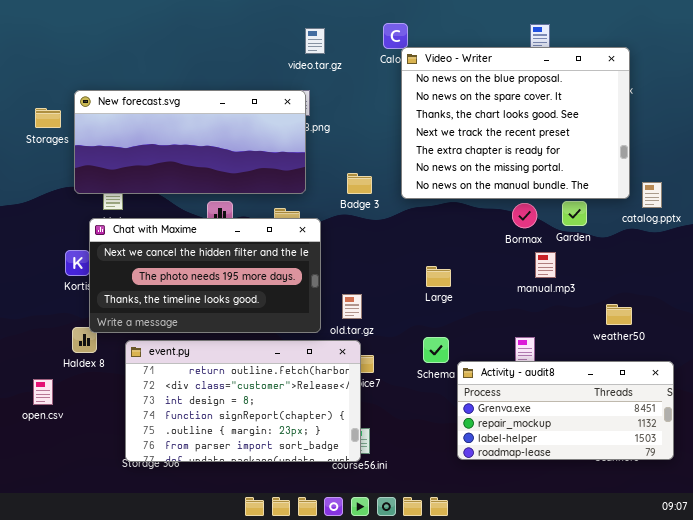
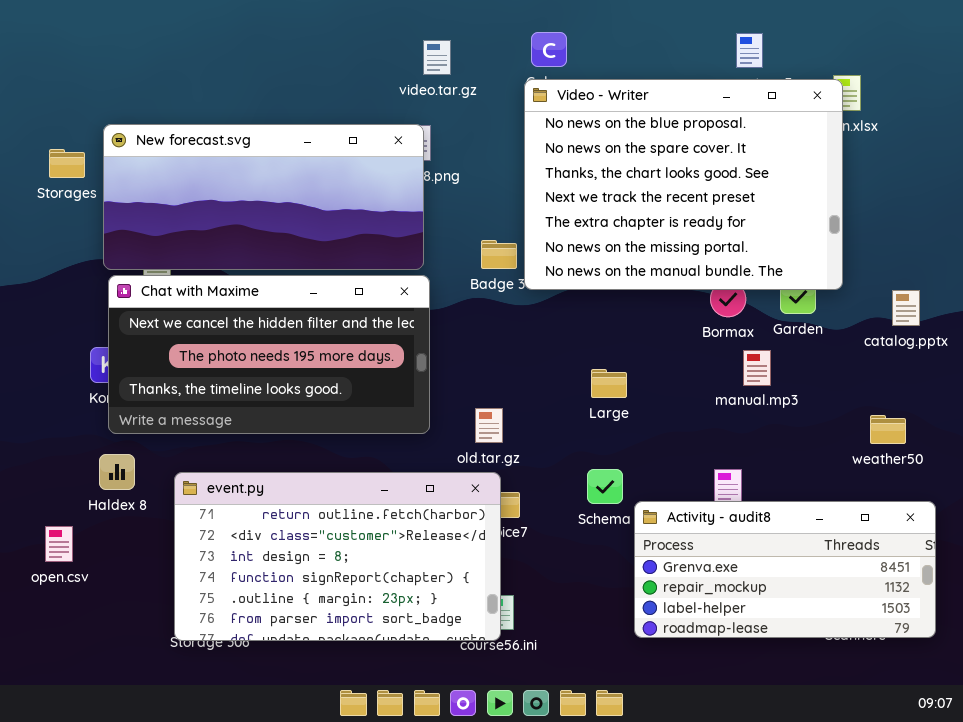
Video - Writer: [401,47,630,199] -> [524,79,843,290], moved
catalog.pptx: [642,182,662,208] -> [892,290,920,326], moved
Chat with Maxime: [89,218,321,333] -> [108,275,430,434], moved
weather50: [606,304,632,325] -> [870,415,906,444], moved

